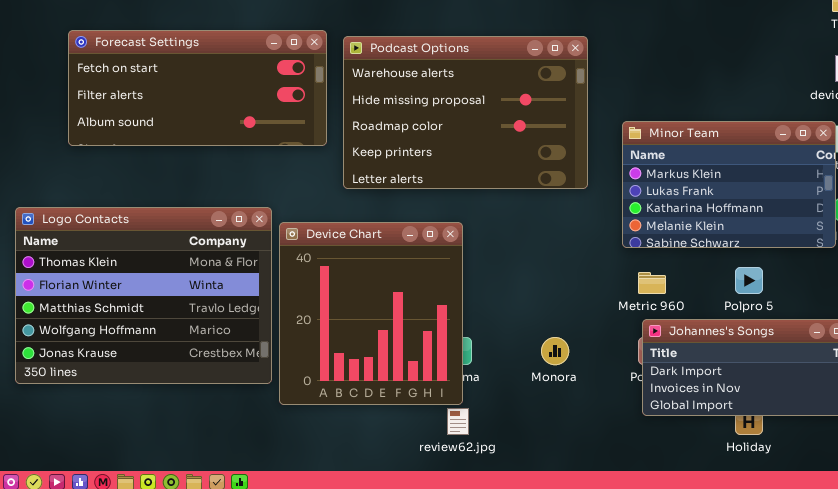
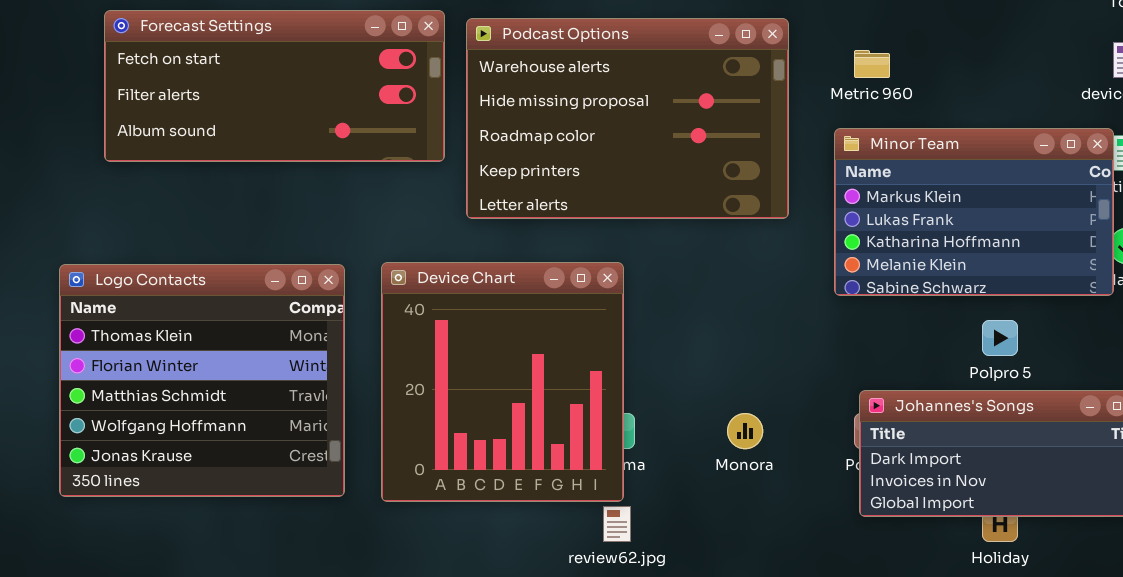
Logo Contacts: [15,207,272,384] -> [59,264,345,497], moved, resized
Metric 960: [638,272,666,294] -> [854,50,890,78], moved

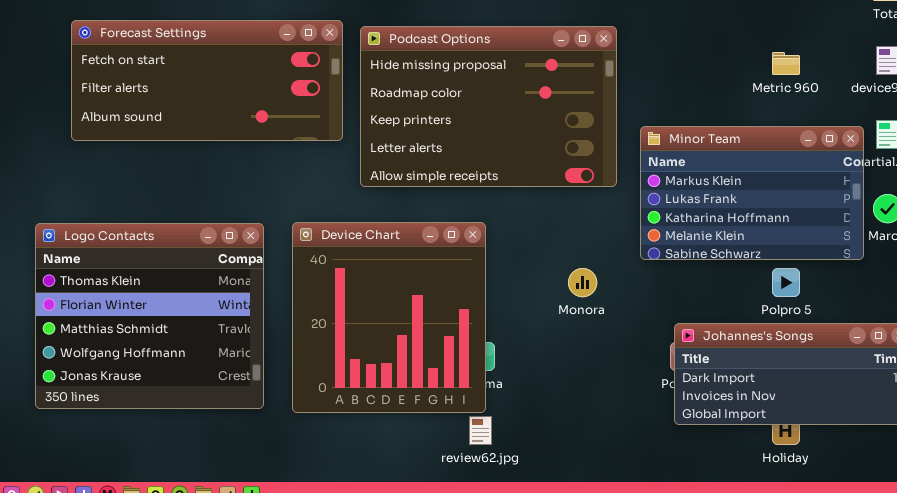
Podcast Options: [466,18,789,219] -> [360,26,617,187], scrolled down 1 row
Metric 960: [854,50,890,78] -> [772,52,800,75], moved
Minor Team: [834,128,1114,296] -> [640,126,864,260], moved
Monora: [727,413,763,449] -> [568,268,597,297], moved

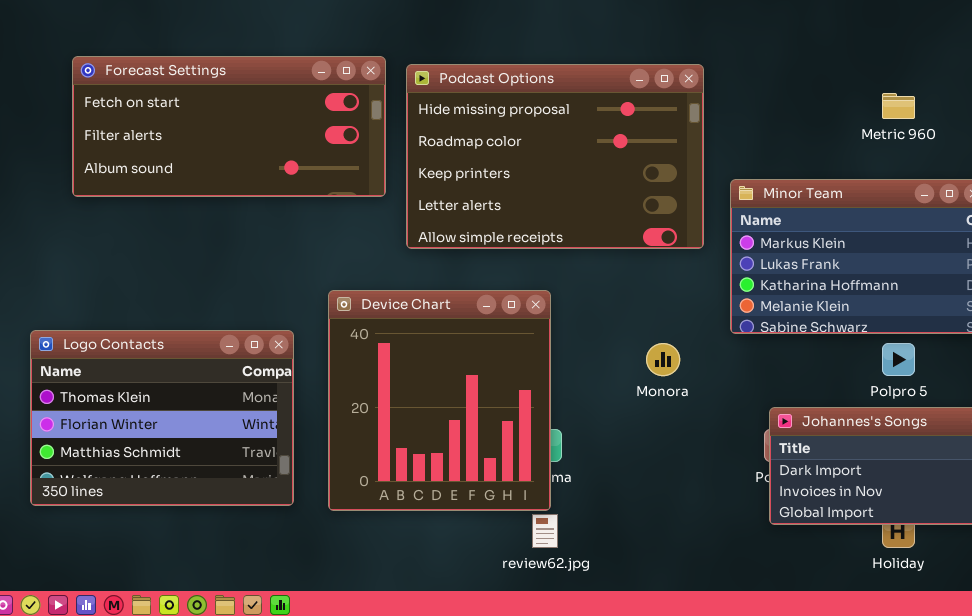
Logo Contacts: [35,223,264,409] -> [30,330,294,506], resized

